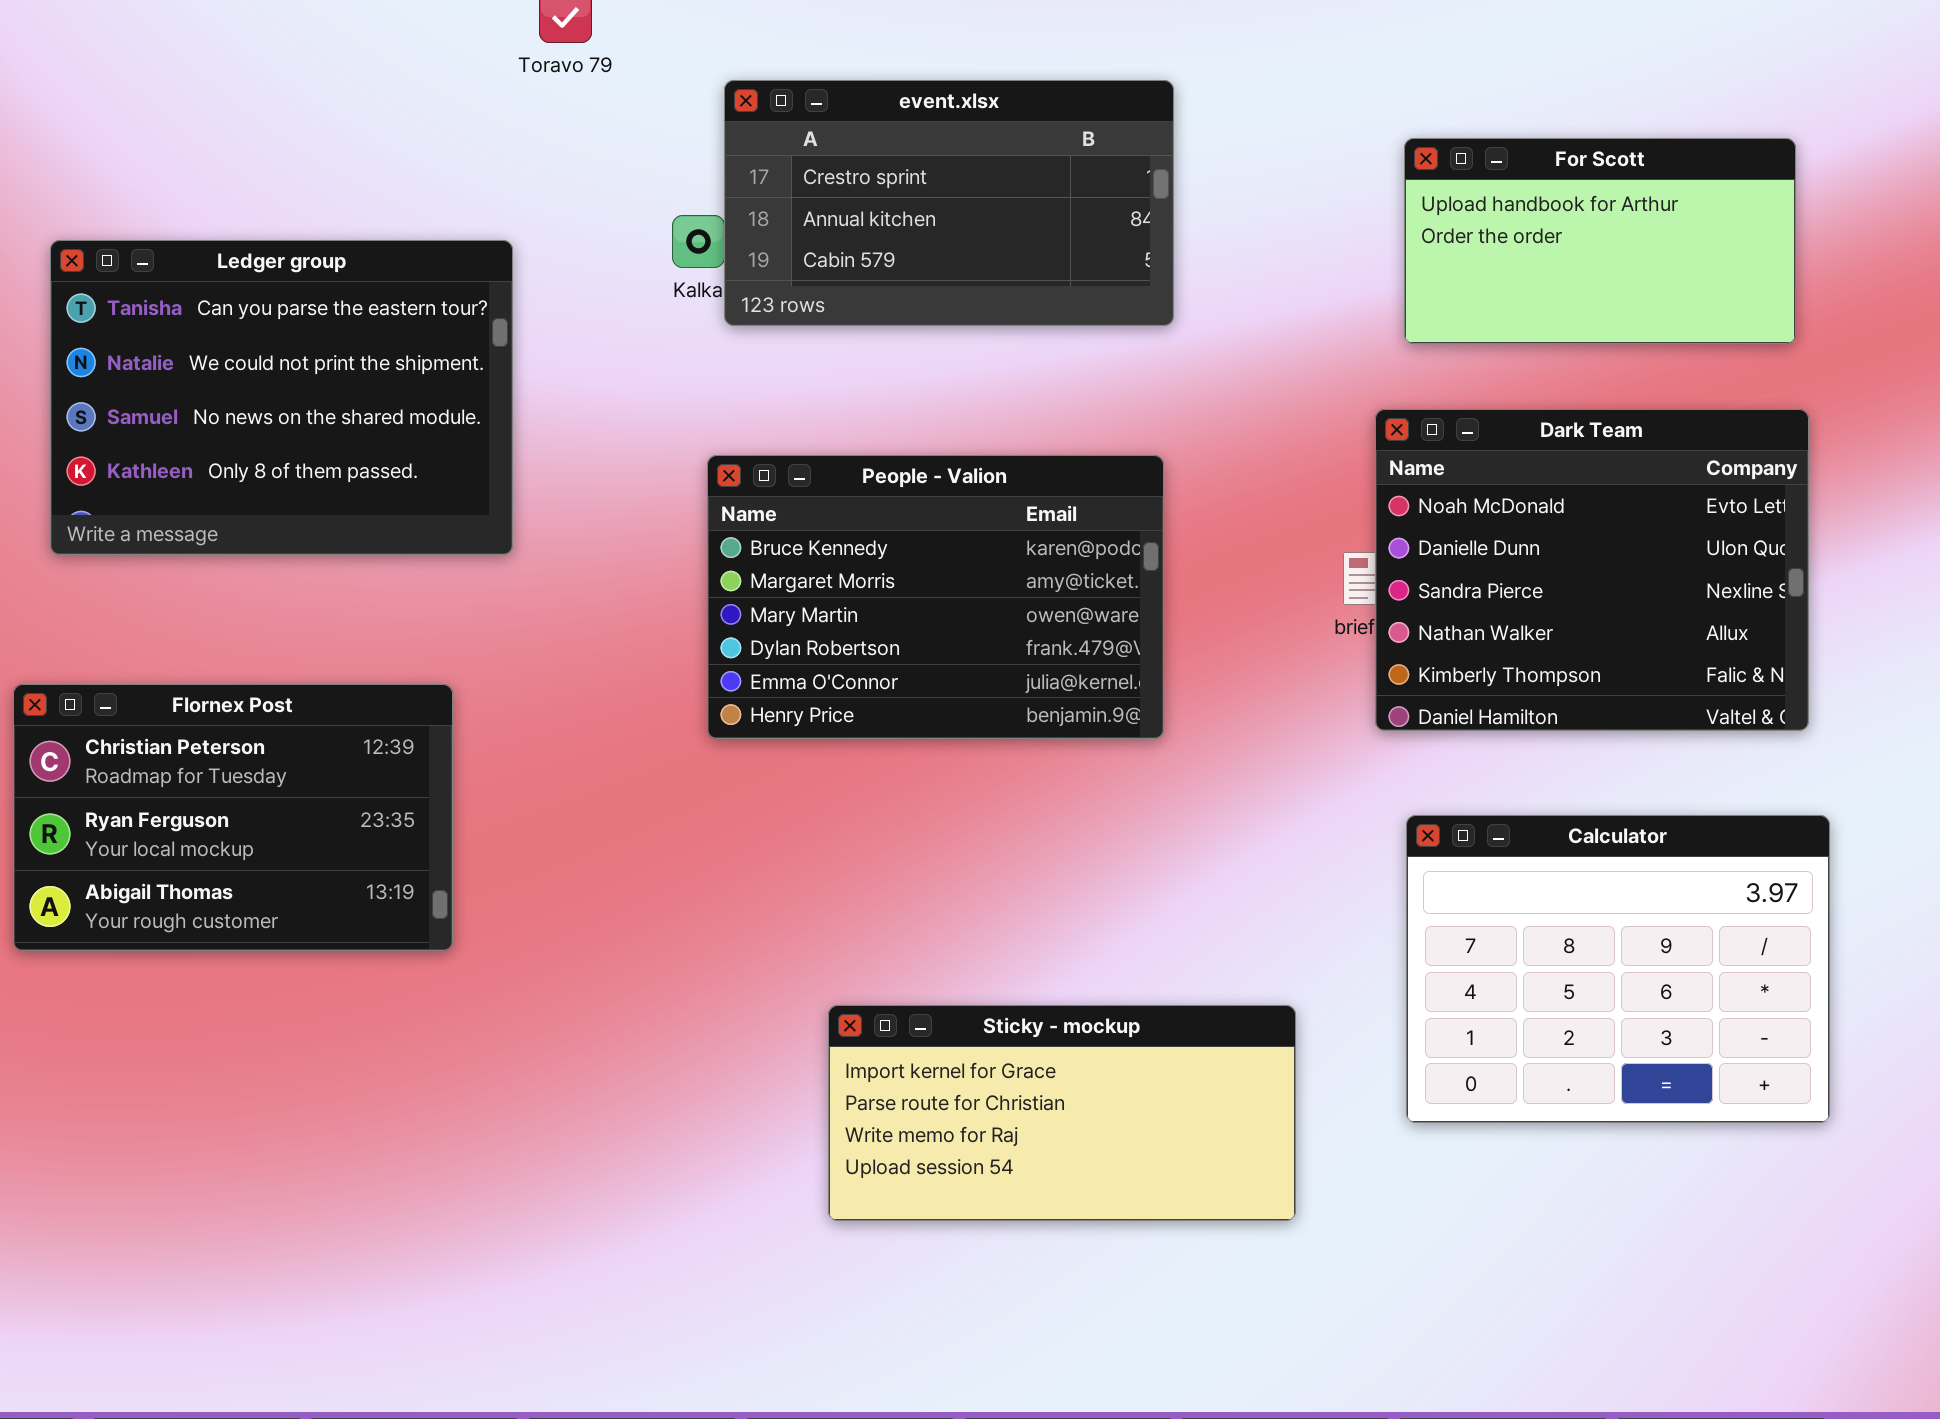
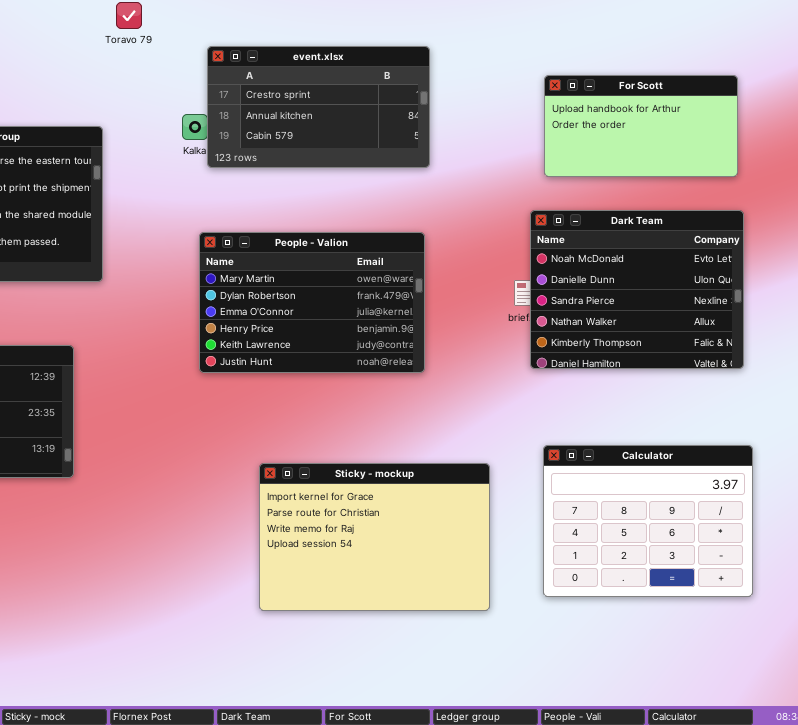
People - Valion: [707,455,1164,739] -> [199,232,425,373], scrolled down 2 rows
Calculator: [1406,815,1830,1123] -> [543,445,753,597], moved
Sticky - mockup: [828,1005,1296,1221] -> [259,463,490,611], resized

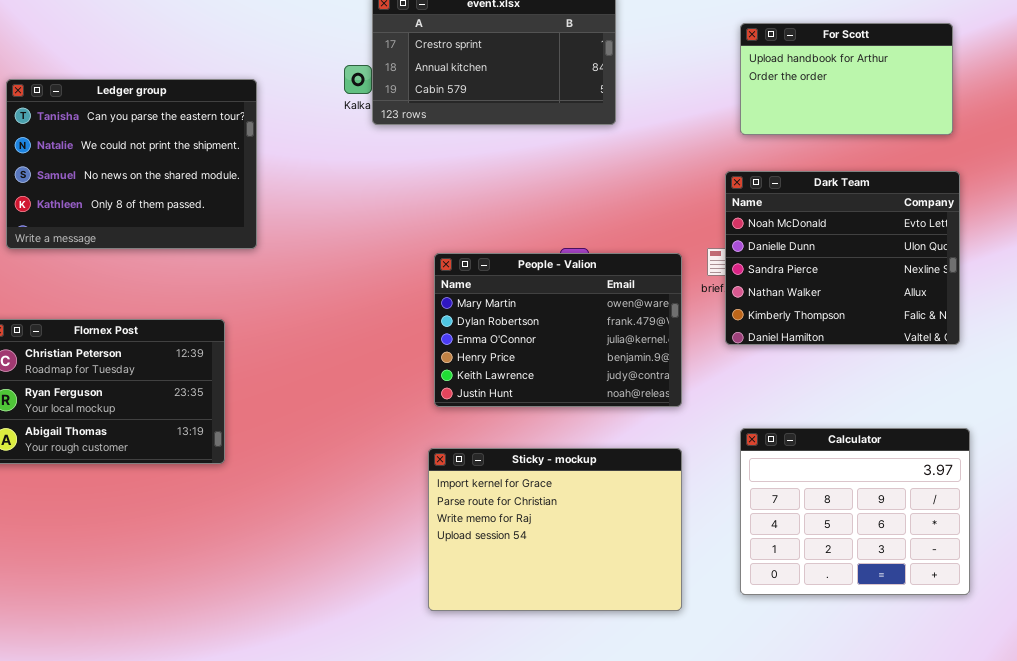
People - Valion: [199,232,425,373] -> [434,253,682,407], moved

